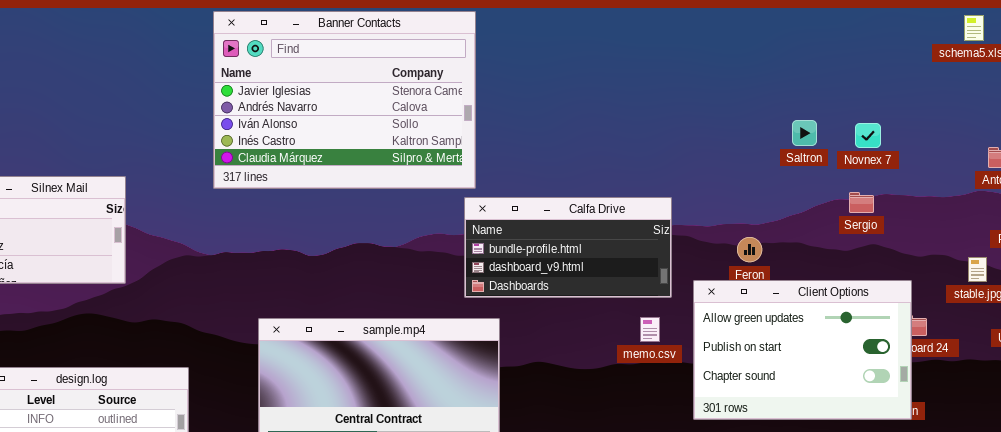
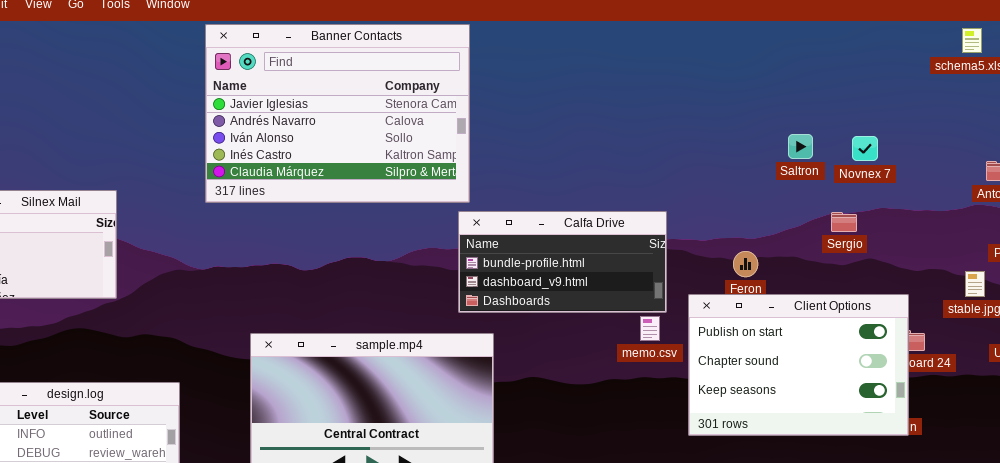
Sergio: [849,192,874,213] -> [831,212,857,232], moved
Client Options: [693,280,912,420] -> [688,294,909,436], scrolled down 1 row
memo.csv: [640,317,660,342] -> [640,316,660,341], moved

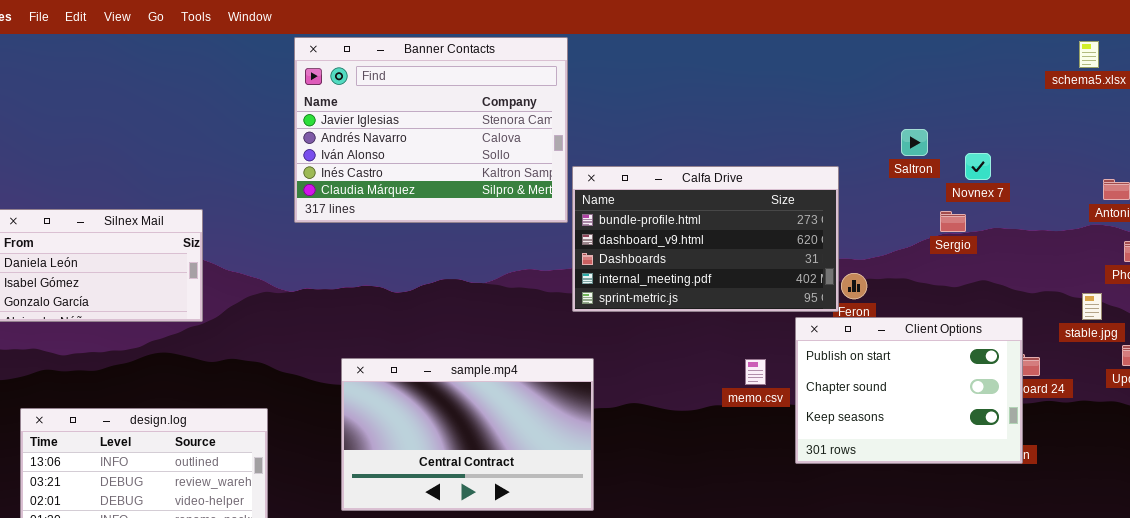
Saltron: [788,134,813,159] -> [901,129,928,156], moved
Calfa Drive: [458,211,667,313] -> [572,166,839,312], moved, resized
Sergio: [831,212,857,232] -> [940,211,966,232], moved
memo.csv: [640,316,660,341] -> [745,359,766,385], moved

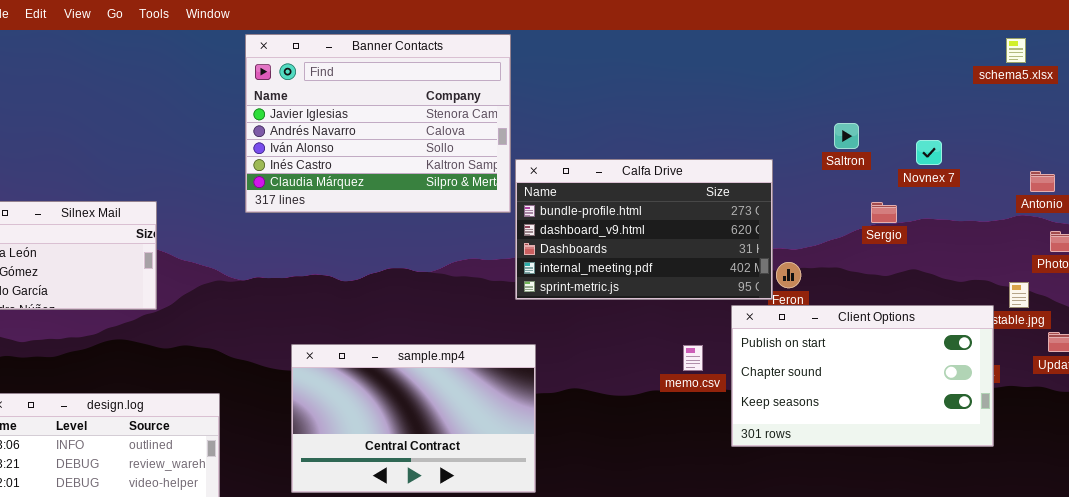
Novnex 7: [965,153,991,180] -> [916,140,942,165], moved
Client Options: [795,317,1023,464] -> [731,305,994,447], resized

